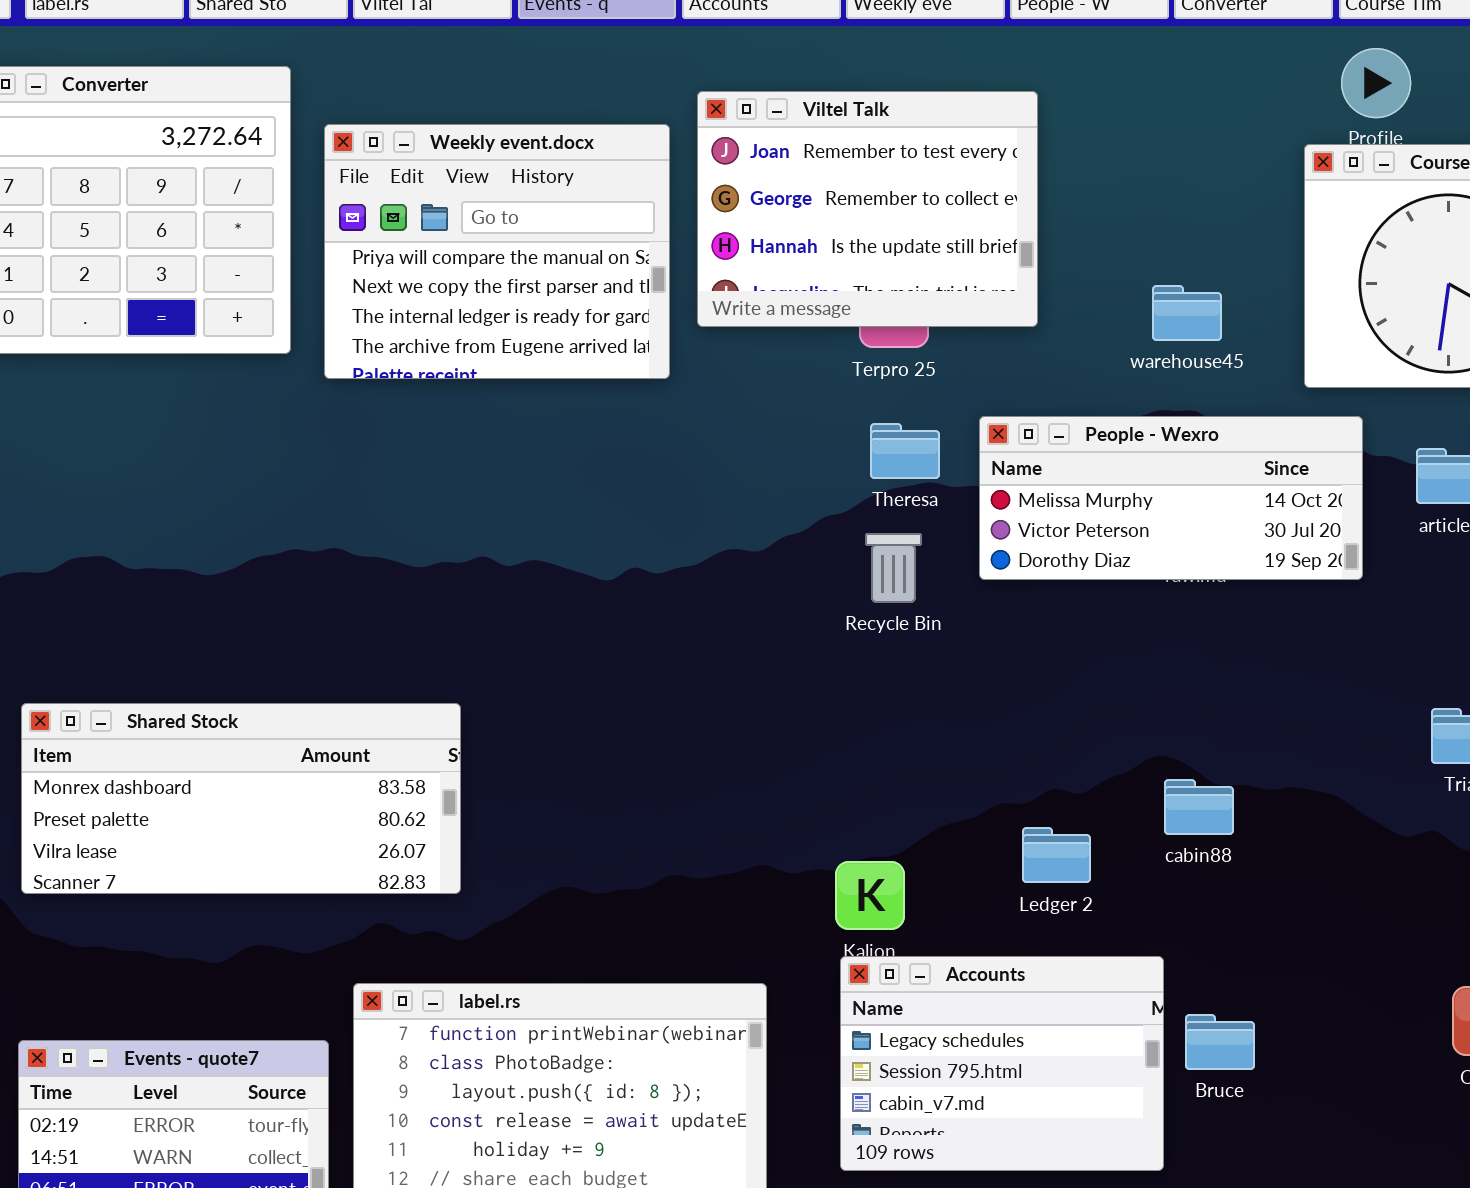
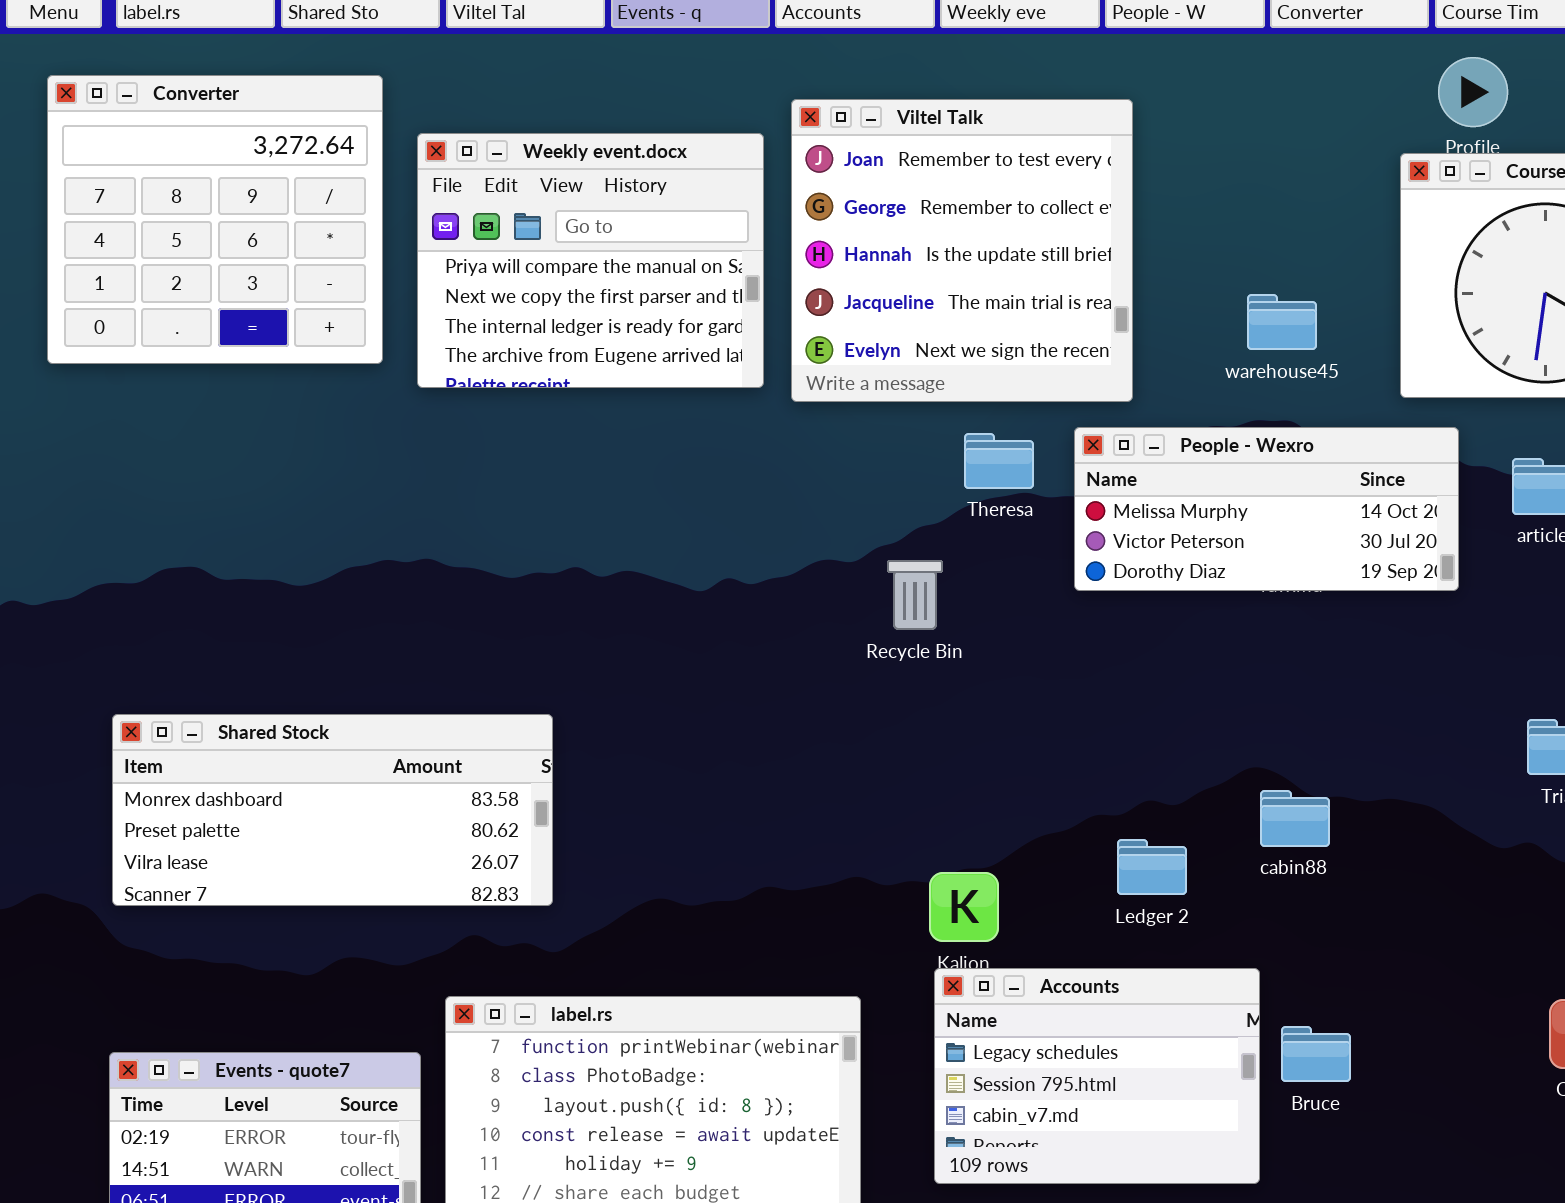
Viltel Talk: [697,91,1038,327] -> [791,99,1133,402], resized
Recycle Bin: [865,533,922,603] -> [887,560,943,630], moved

